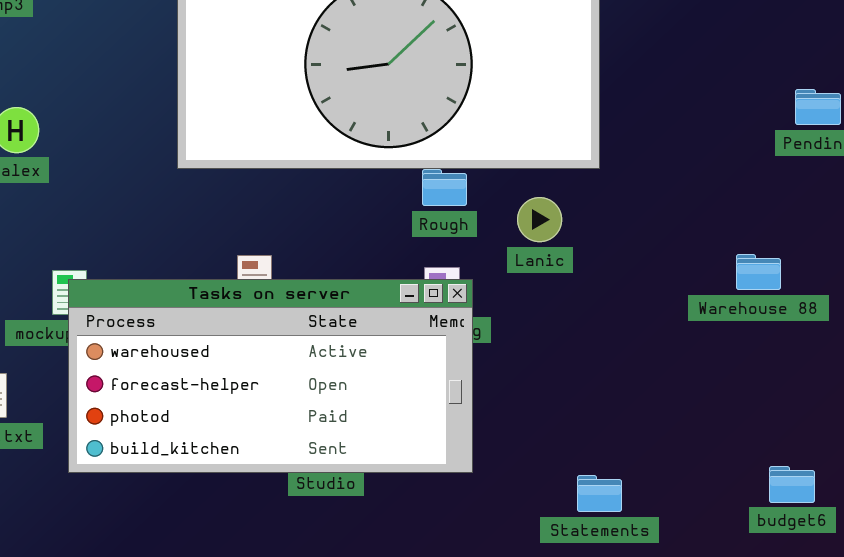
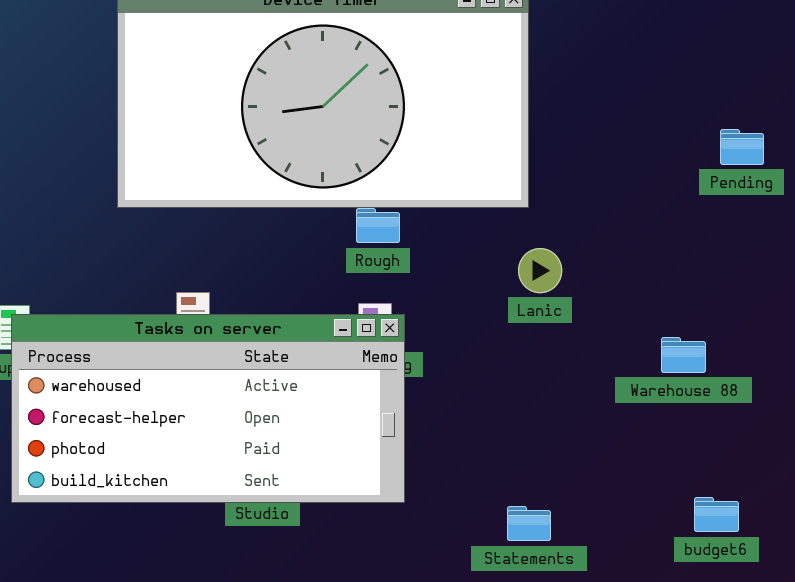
Lanic: [517,197,562,242] -> [518,248,562,293], moved
Warehouse 88: [736,254,781,290] -> [661,337,706,373], moved

